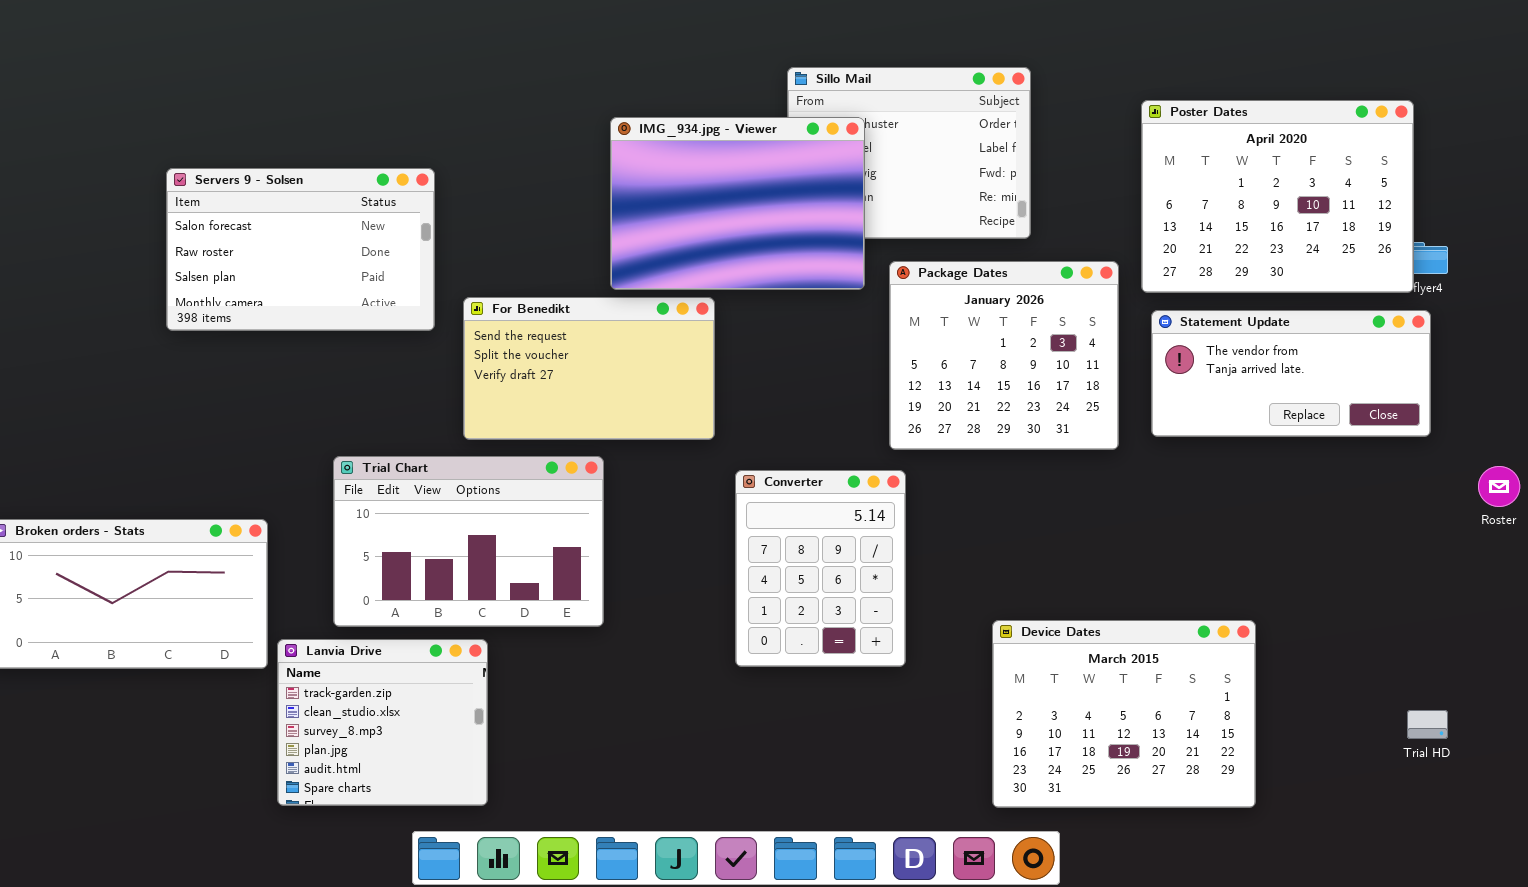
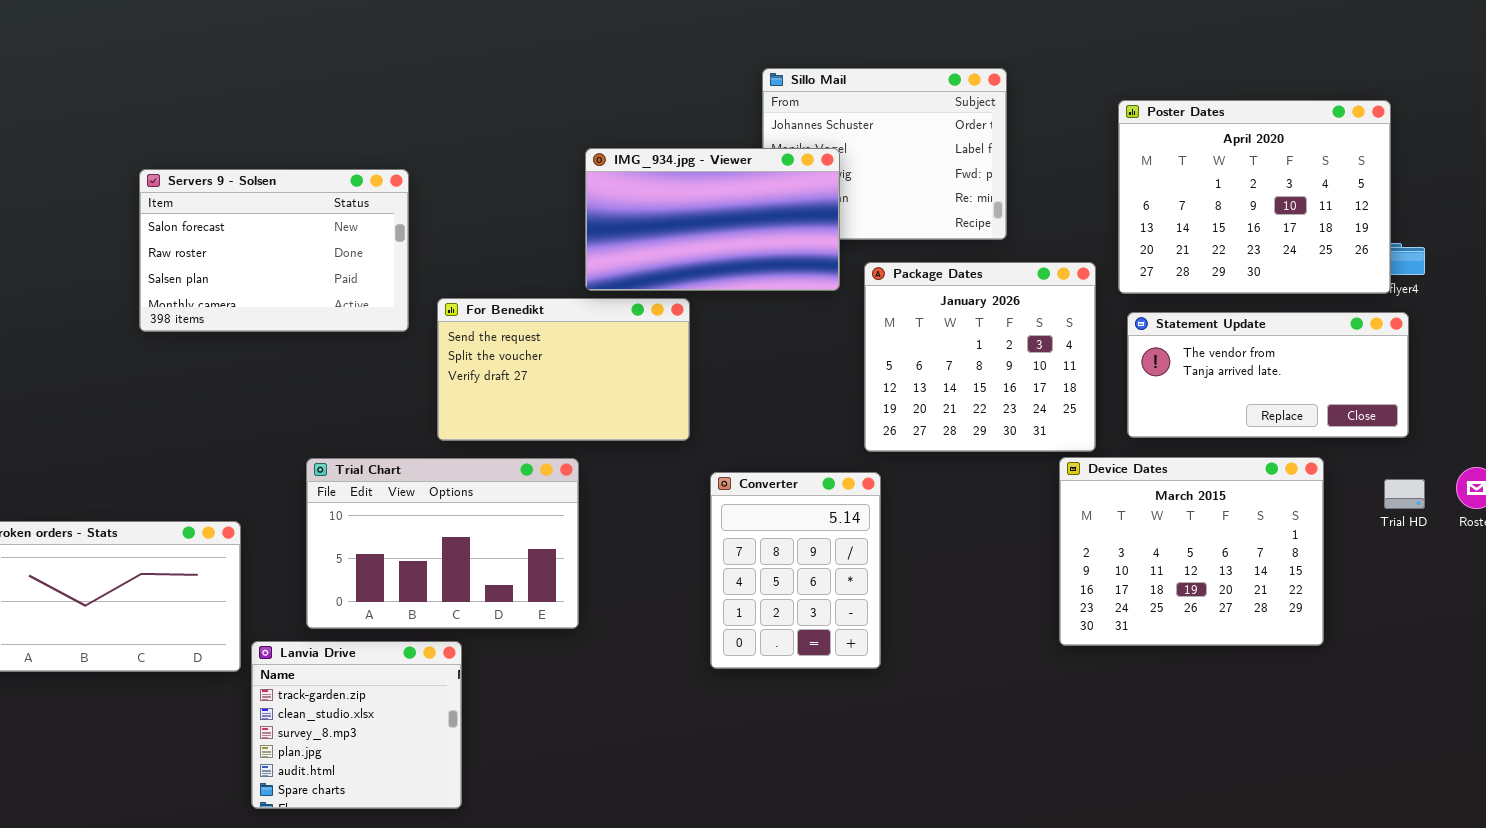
IMG_934.jpg - Viewer: [610,117,865,290] -> [585,148,840,291], resized
Device Dates: [992,620,1256,808] -> [1059,457,1324,646], moved
Trial HD: [1407,710,1448,739] -> [1384,479,1425,509], moved

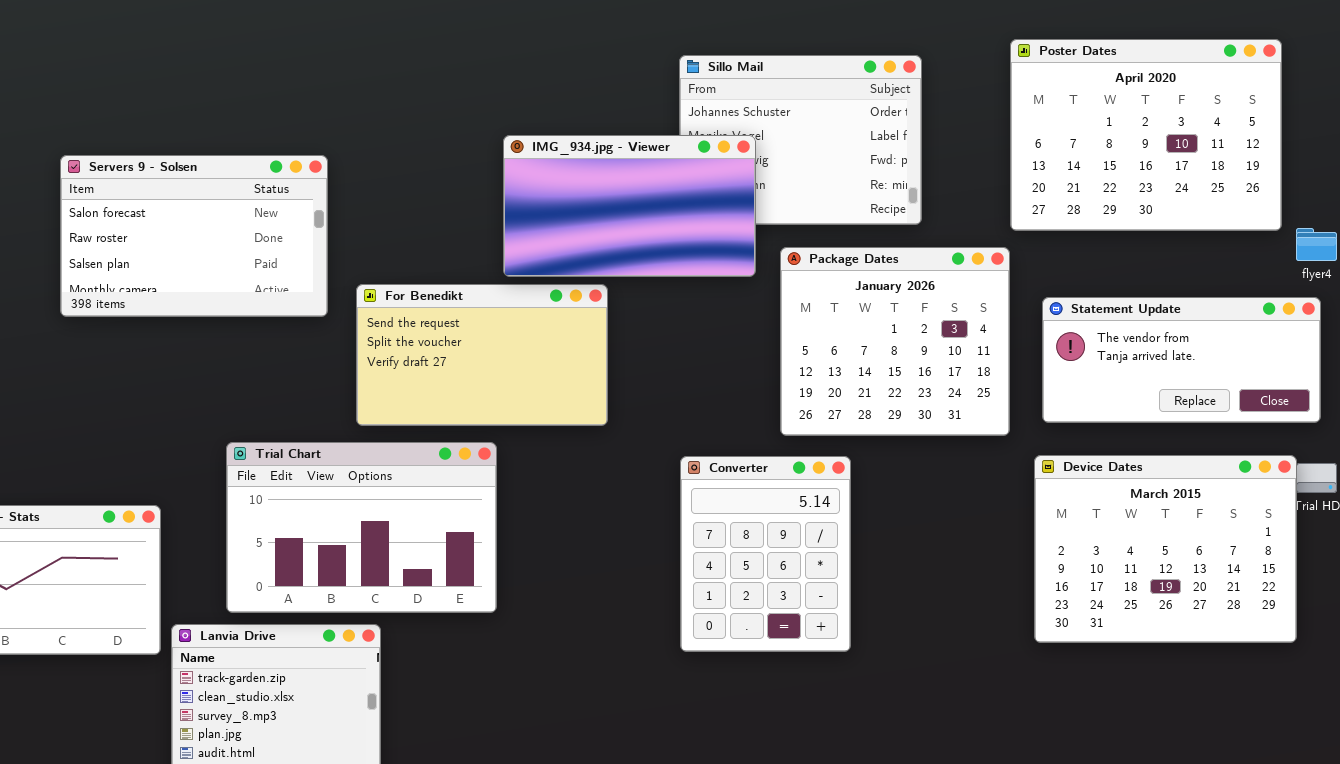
Poster Dates: [1118,100,1391,294] -> [1010,39,1282,231], moved
Device Dates: [1059,457,1324,646] -> [1034,455,1297,643], moved
Converter: [710,472,881,669] -> [680,456,851,652], moved

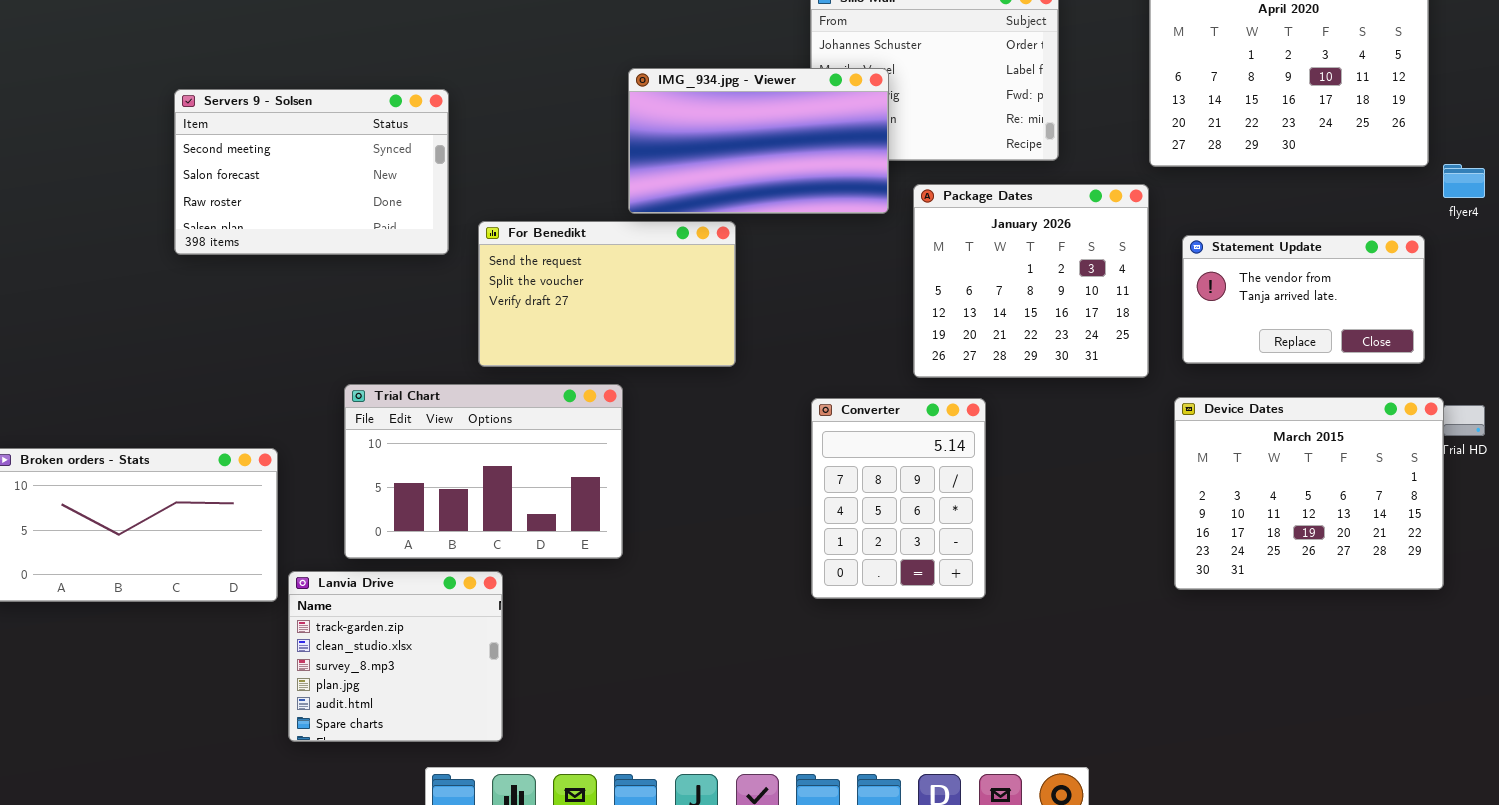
Servers 9 - Solsen: [60,155,328,317] -> [174,89,449,255], scrolled up 1 row
Statement Update: [1042,297,1321,423] -> [1182,235,1425,364], resized

